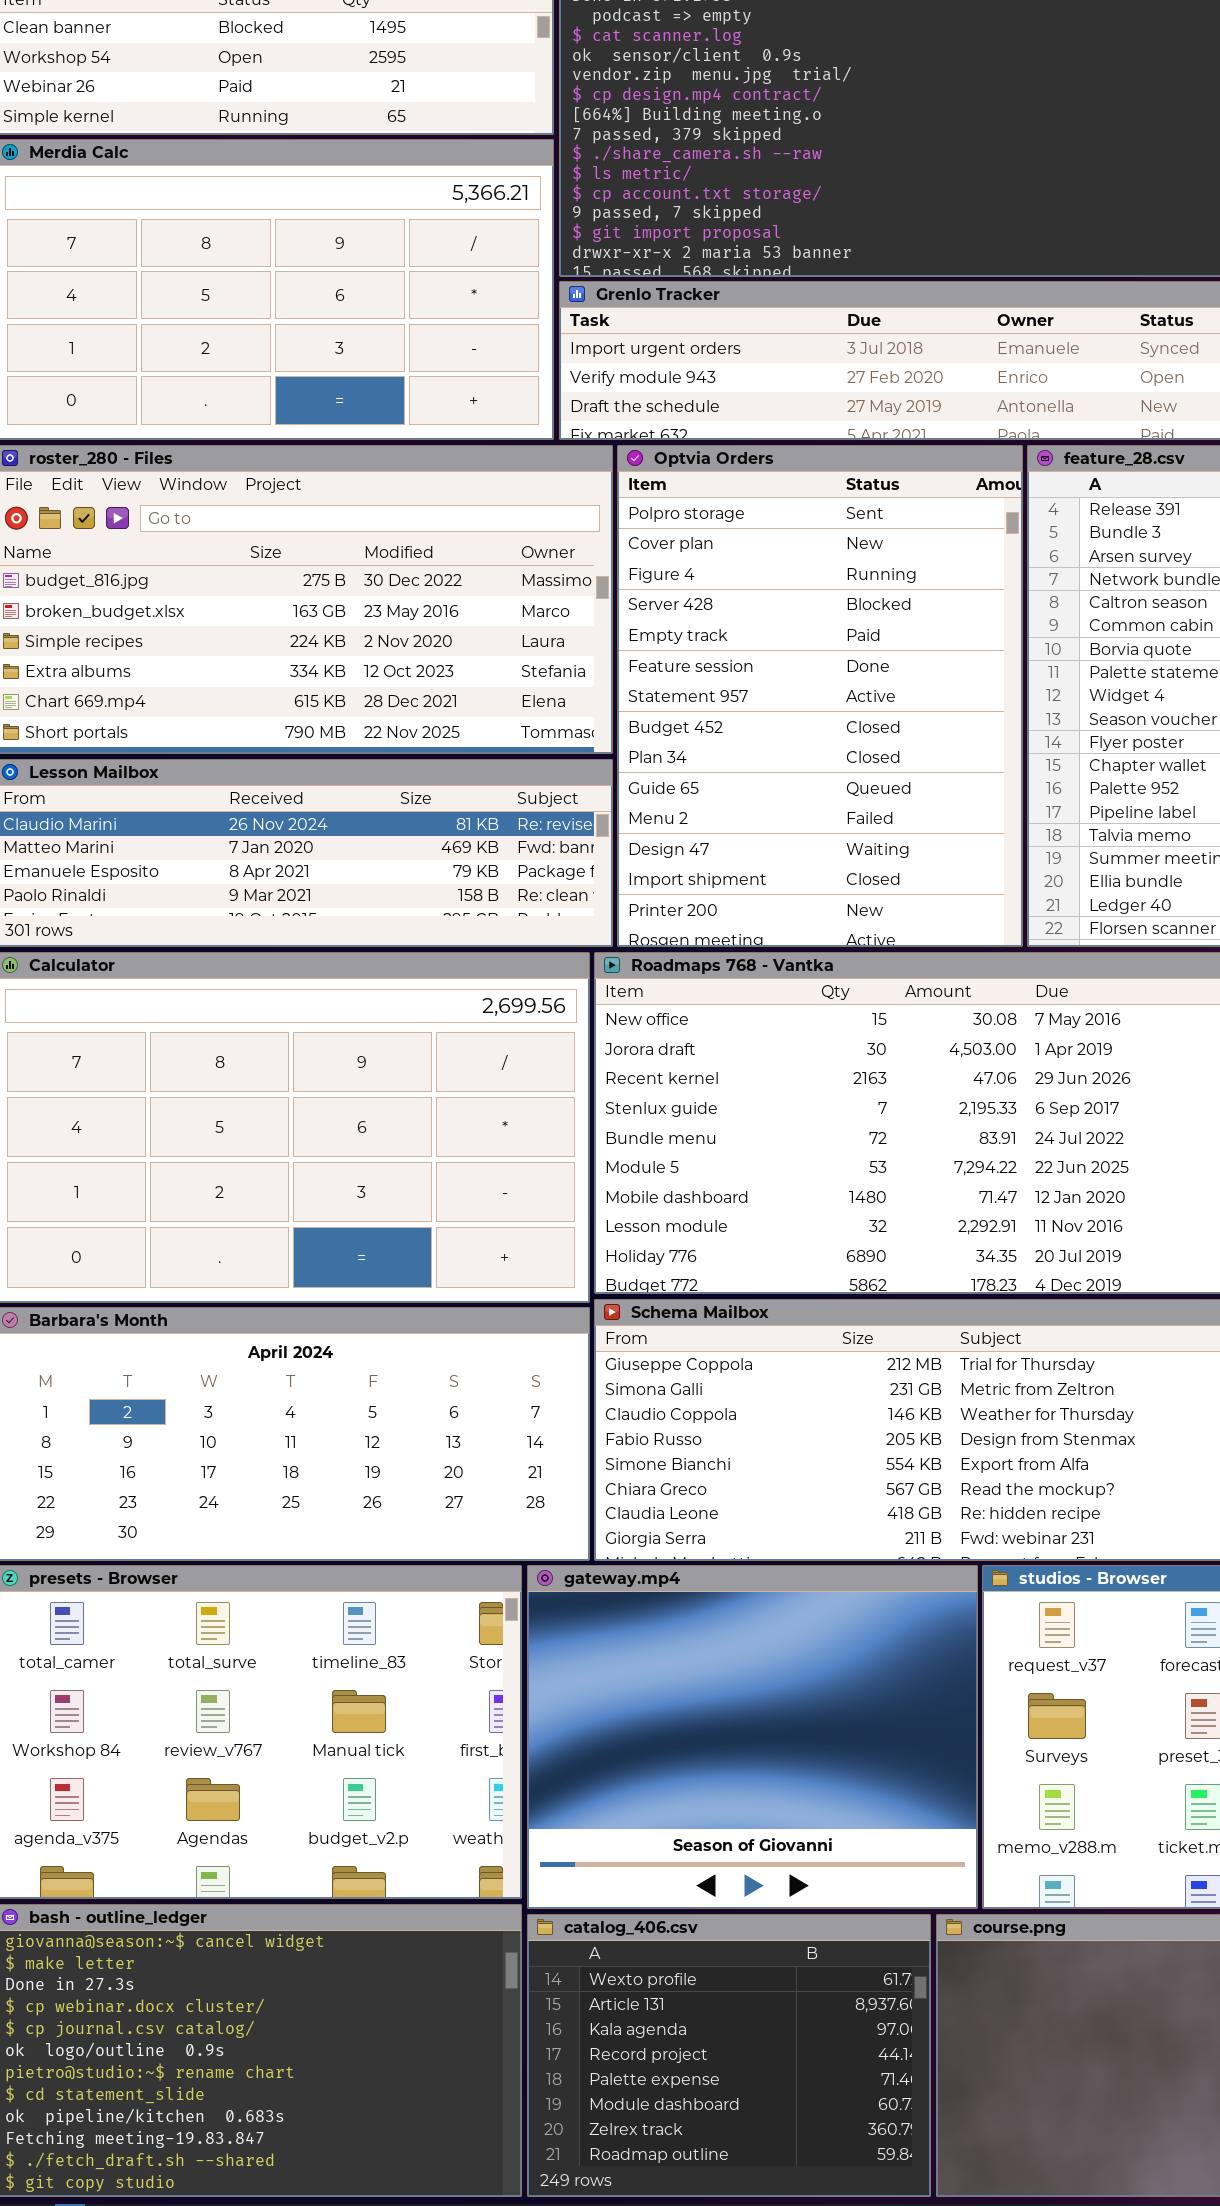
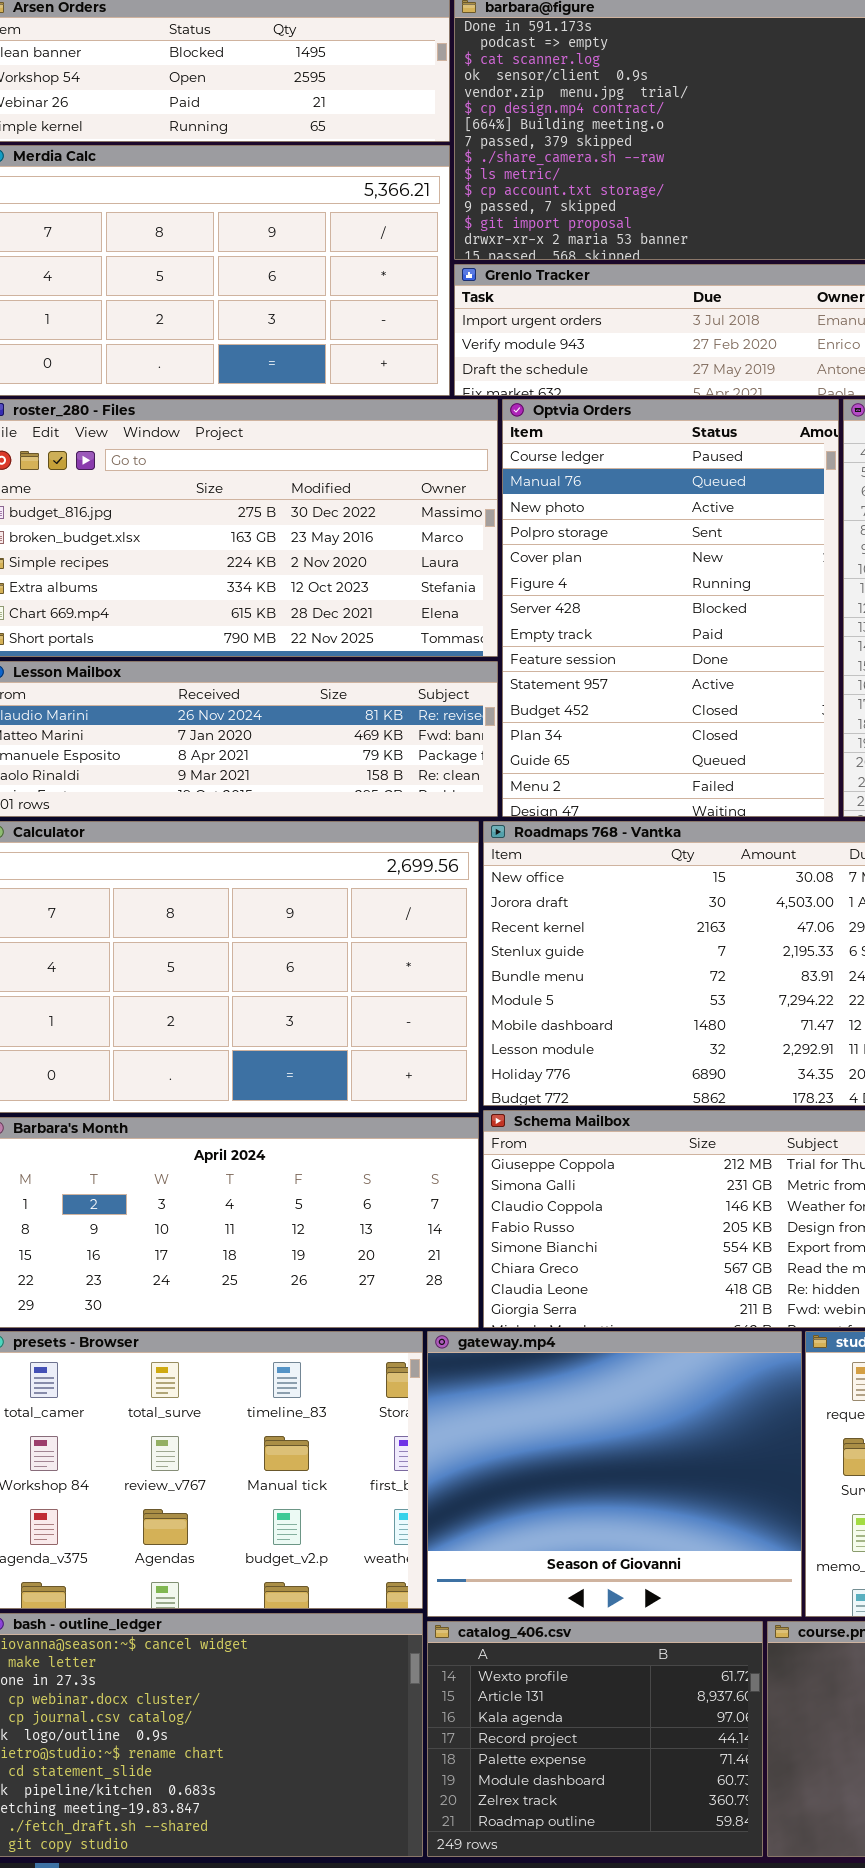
Optvia Orders: [617,445,1023,947] -> [502,399,839,817], scrolled up 3 rows

